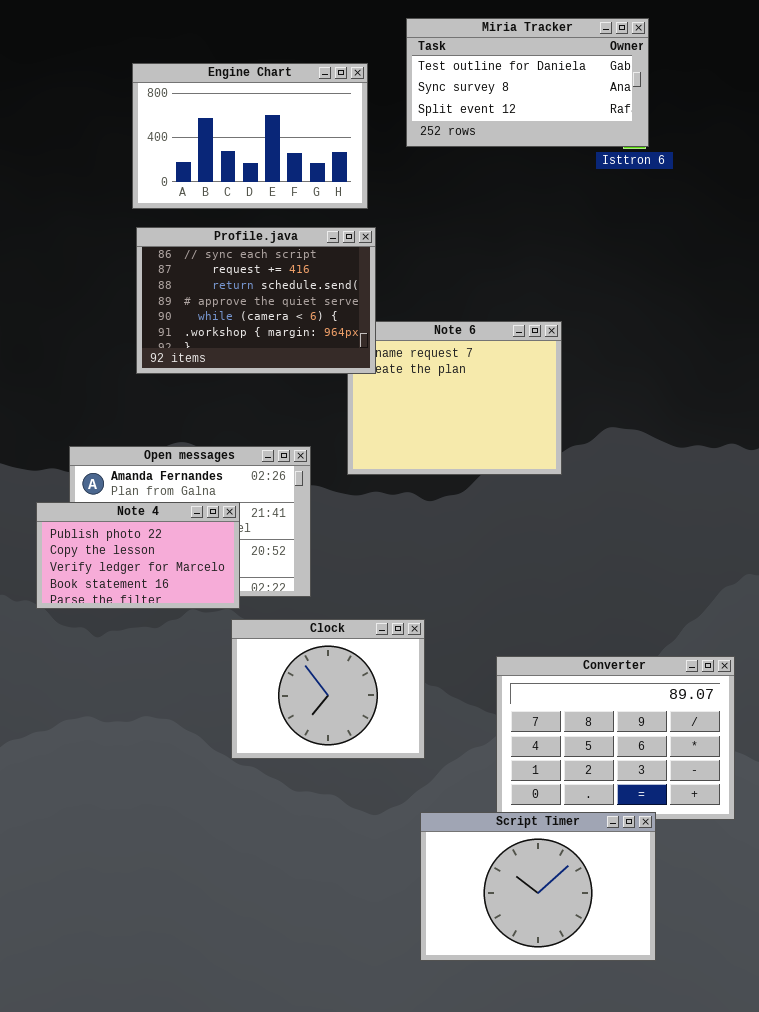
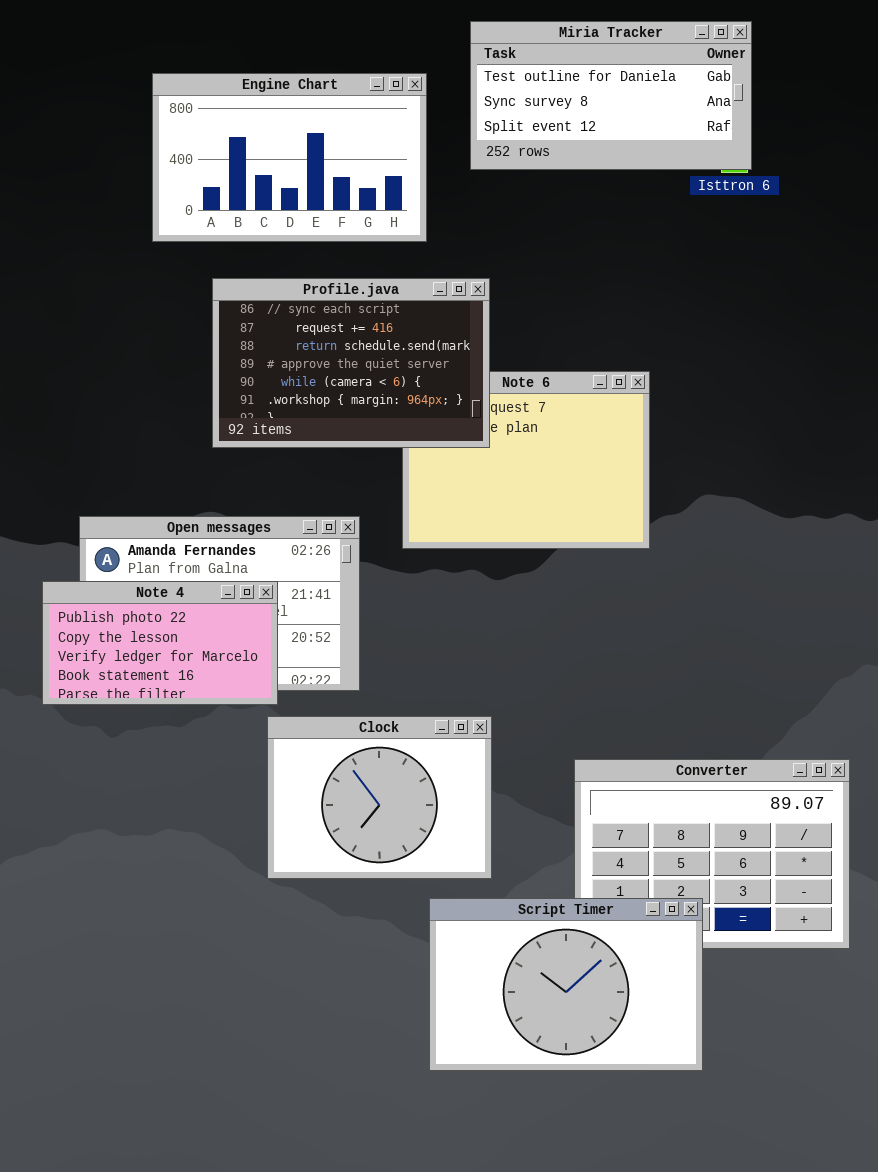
Profile.java: [136,227,376,374] -> [212,278,490,448], moved
Script Timer: [420,812,656,961] -> [429,898,703,1071], moved

